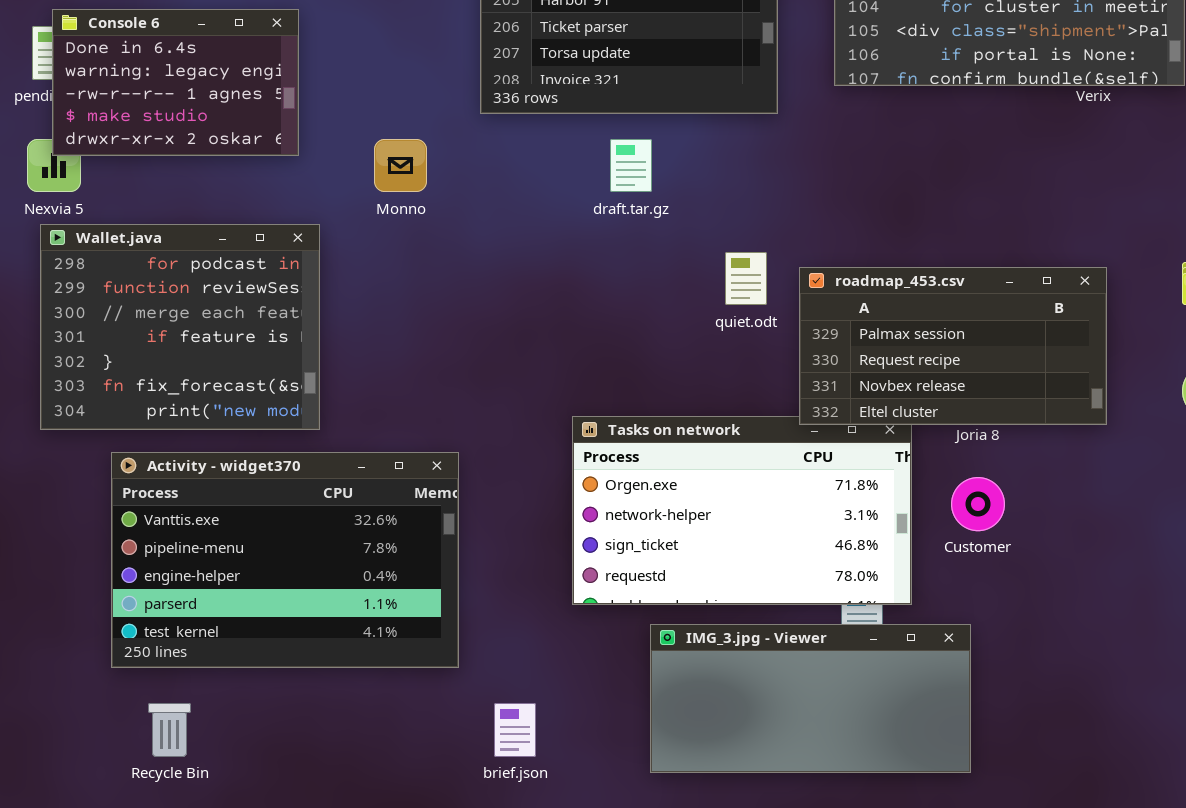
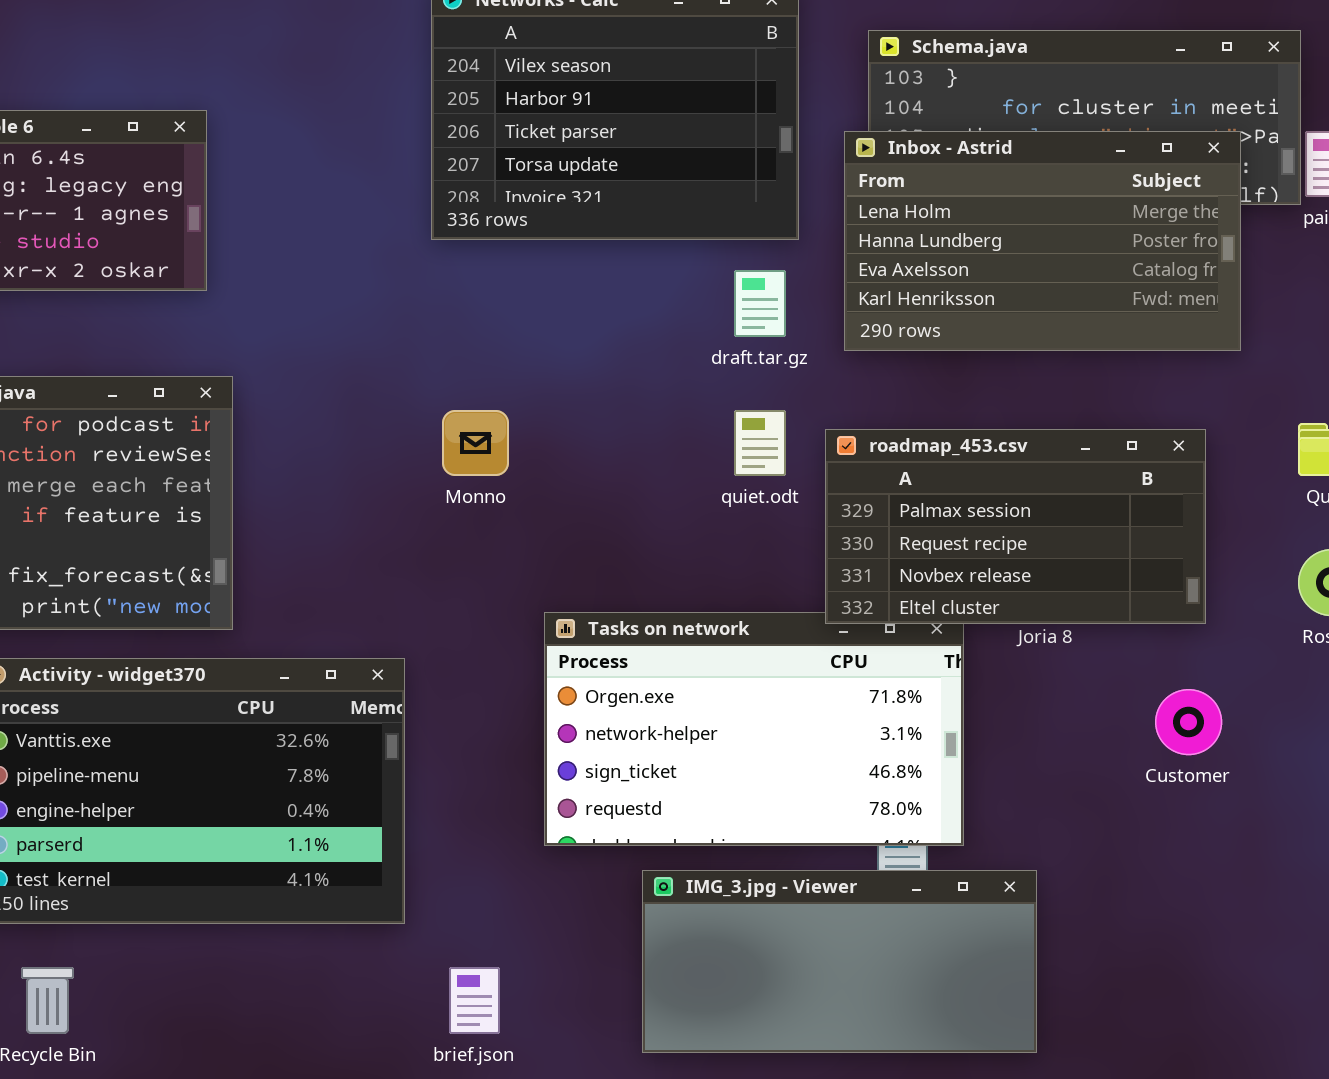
Inbox - Astrid: none -> [844,131,1241,351], opened
Monno: [374,139,427,192] -> [442,410,509,476], moved
draft.tar.gz: [610,139,652,192] -> [734,270,786,337], moved
Customer: [951,477,1005,531] -> [1155,689,1222,755], moved

